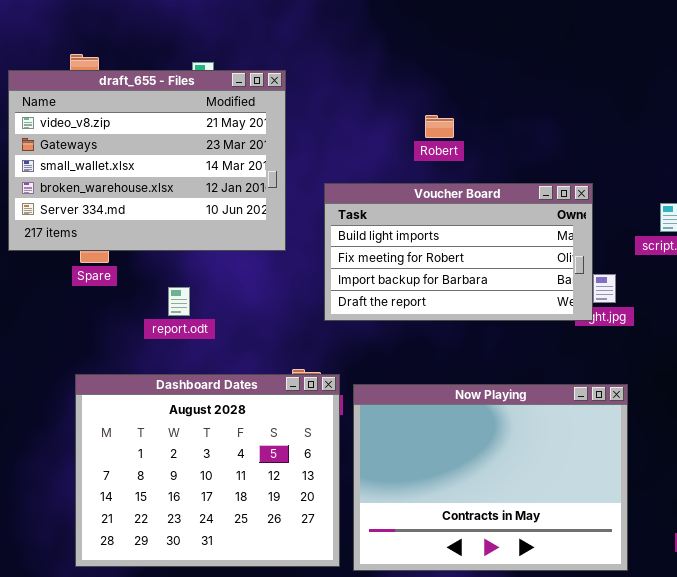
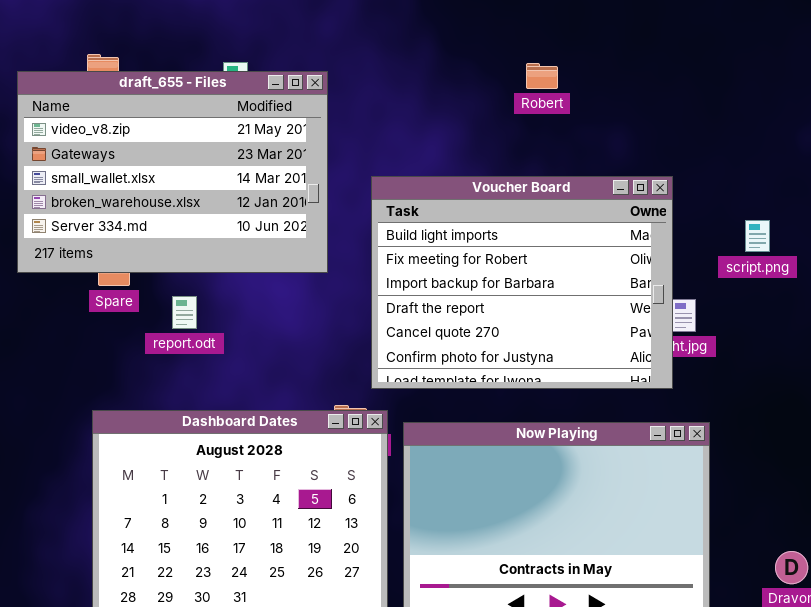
Robert: [425,115,454,138] -> [526,63,558,89], moved
Voucher Board: [324,183,593,321] -> [371,176,673,389], moved, resized
report.odt: [168,287,190,316] -> [172,296,197,329], moved

